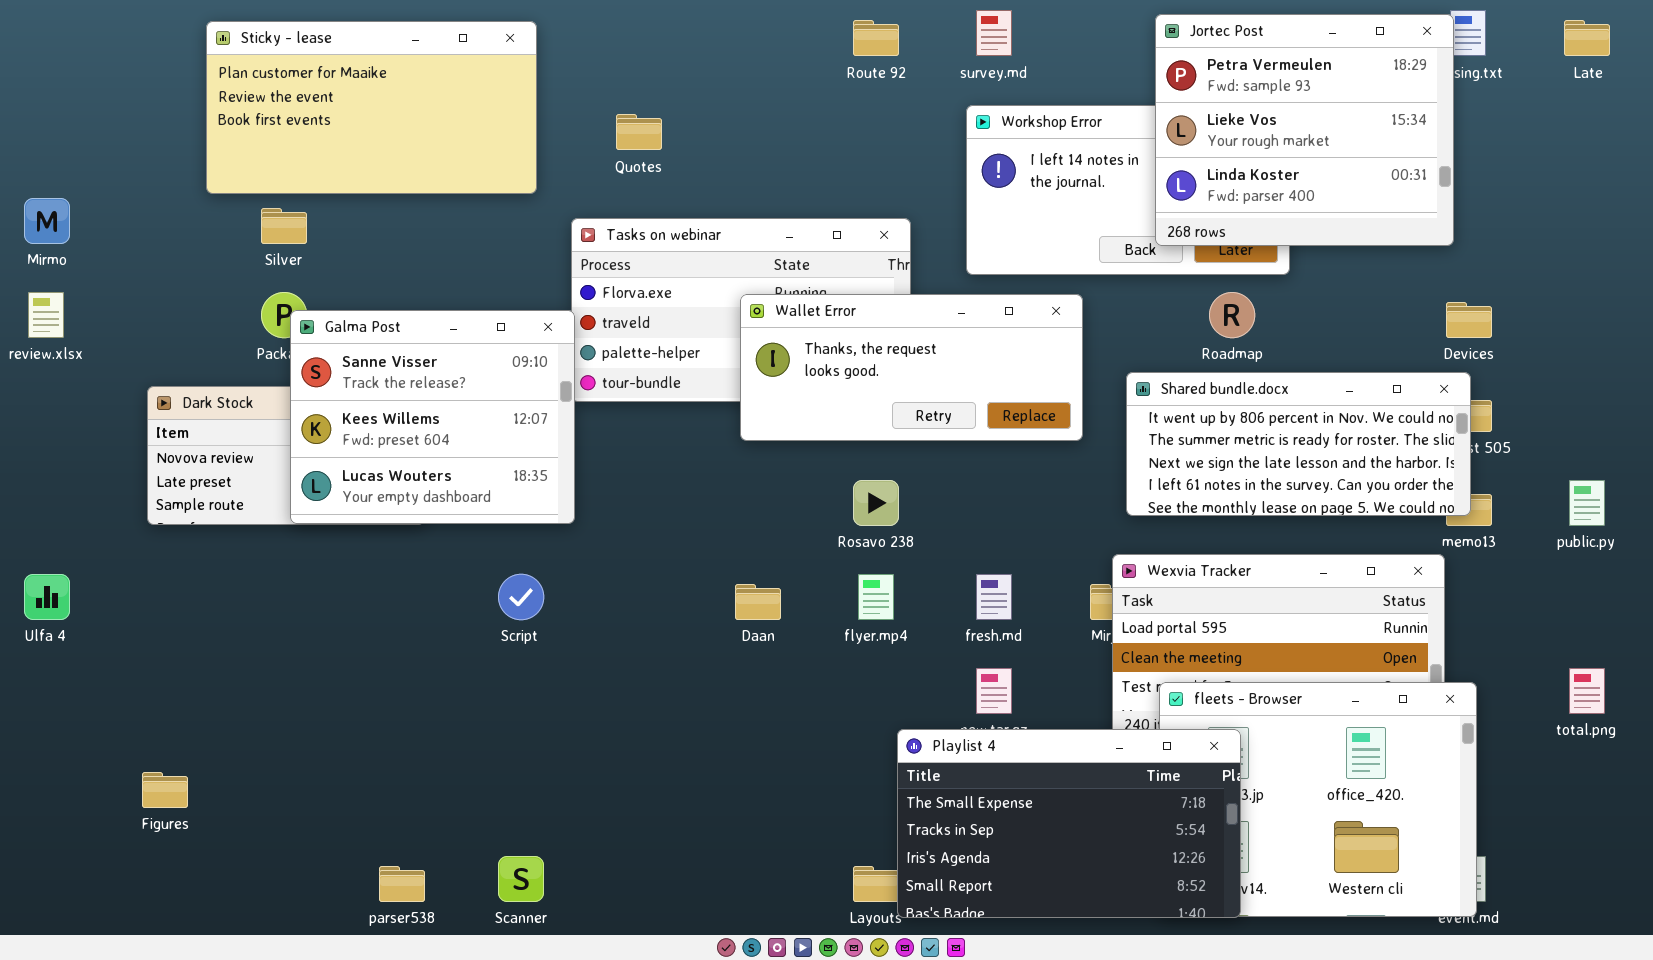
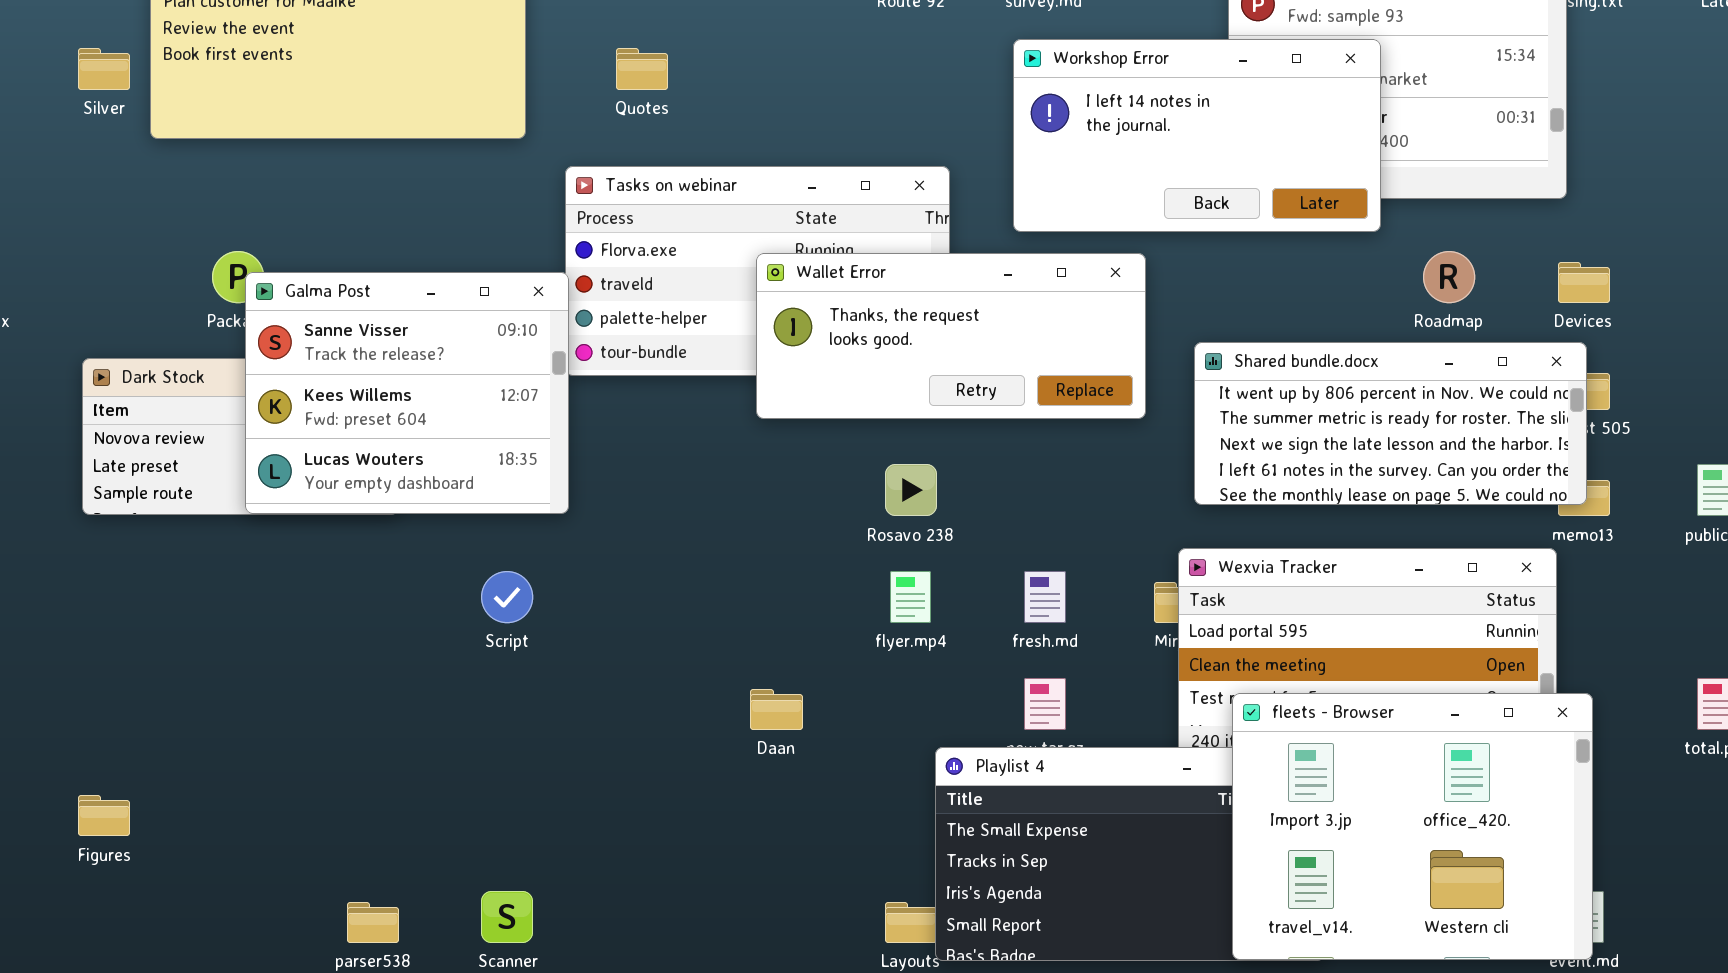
Workshop Error: [966,105,1290,275] -> [1013,39,1381,232], raised
Silver: [261,208,307,244] -> [78,48,130,90], moved
Roadmap: [1209,292,1255,338] -> [1423,251,1475,303], moved
Daan: [735,584,781,620] -> [750,689,803,730], moved
fleets - Browser: [1159,682,1477,917] -> [1232,693,1593,960], raised

